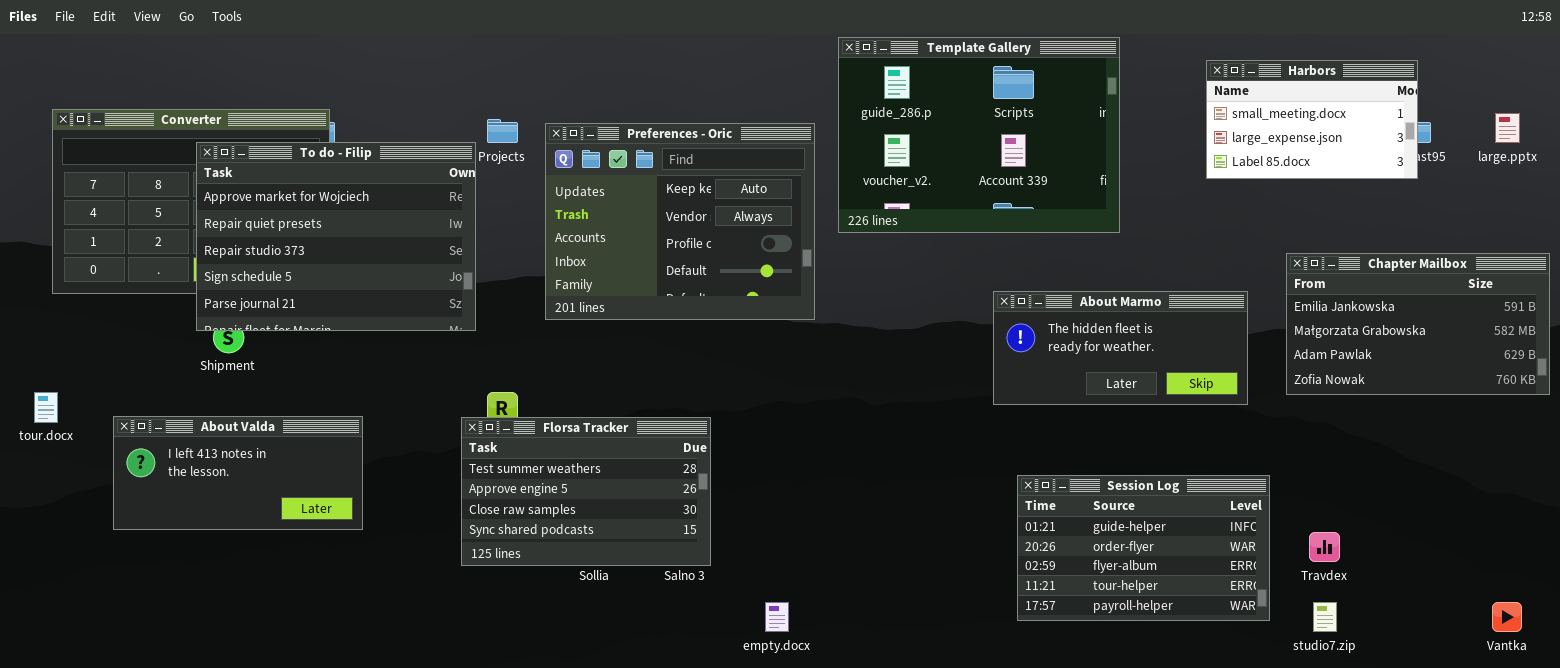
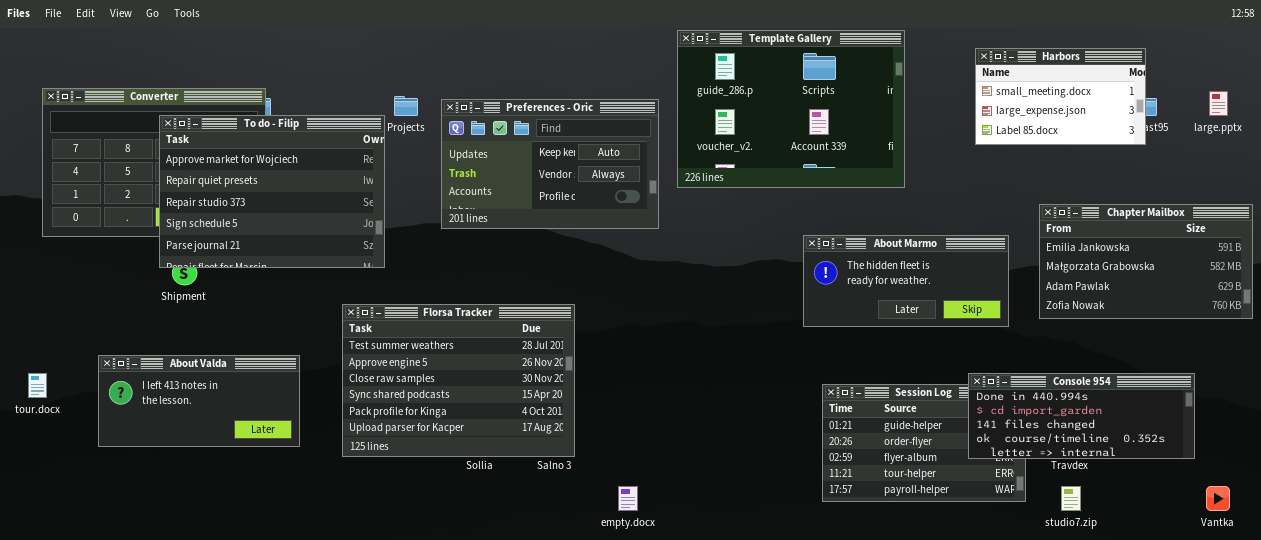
Preferences - Oric: [545,123,815,320] -> [441,99,659,229], resized
tour.docx: [34,392,58,423] -> [28,373,47,398], moved
About Valda: [113,416,363,530] -> [98,355,300,447], moved
Florsa Tracker: [461,417,711,566] -> [342,304,575,457], resized
Console 954: none -> [968,373,1195,459], opened

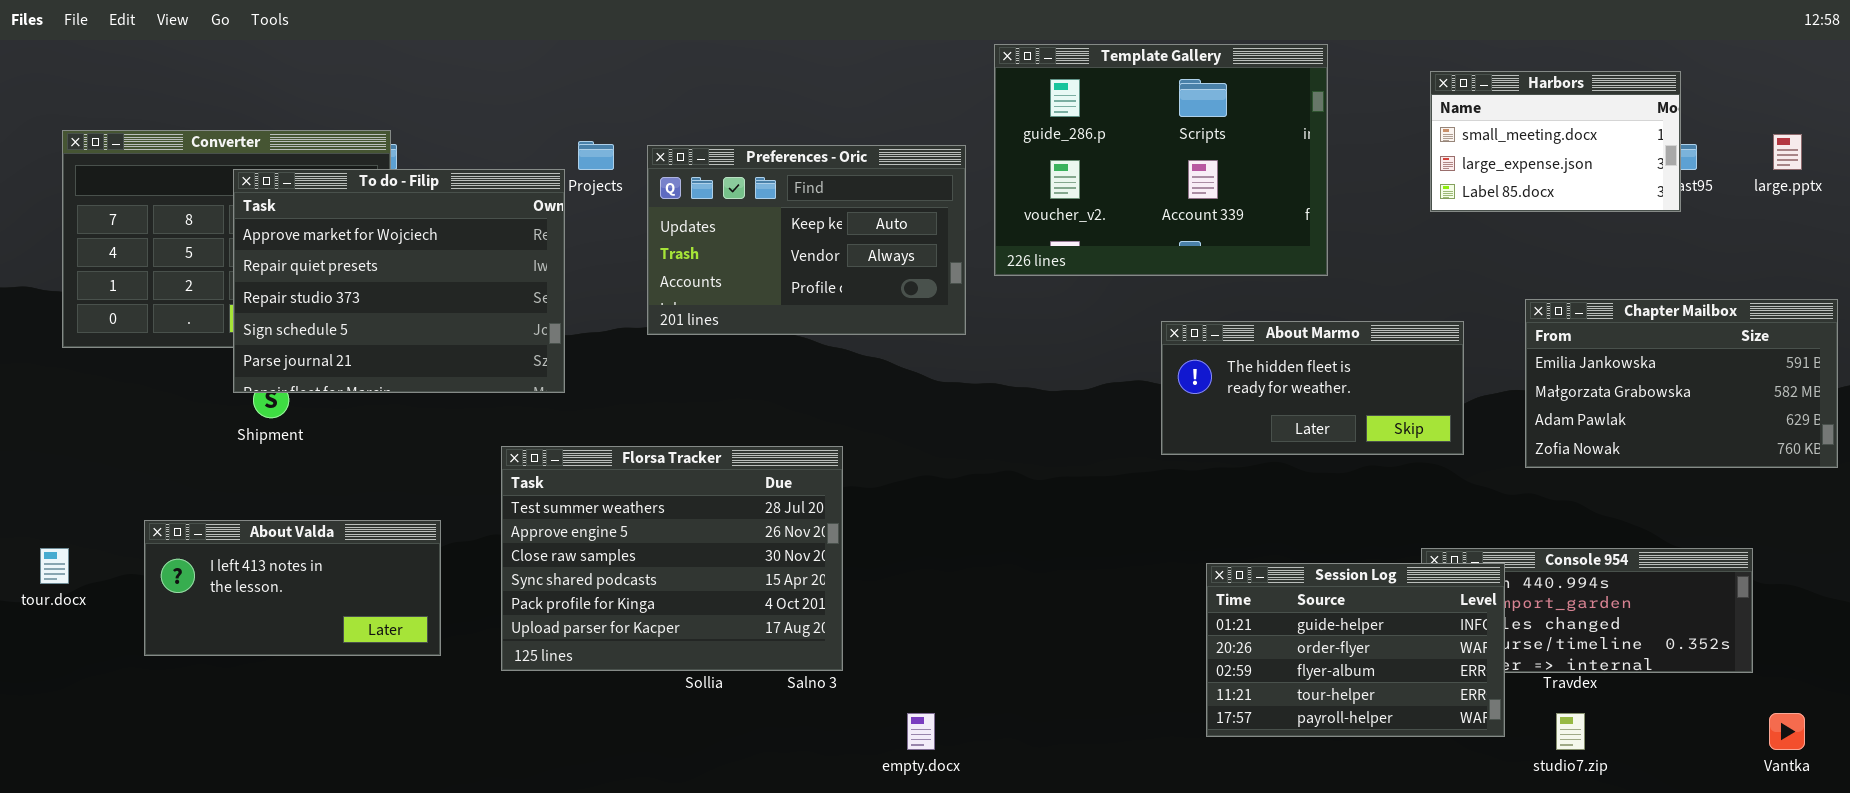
About Marmo: [803,235,1009,327] -> [1161,321,1464,455], moved
Session Log: [822,384,1026,502] -> [1206,563,1505,737], raised

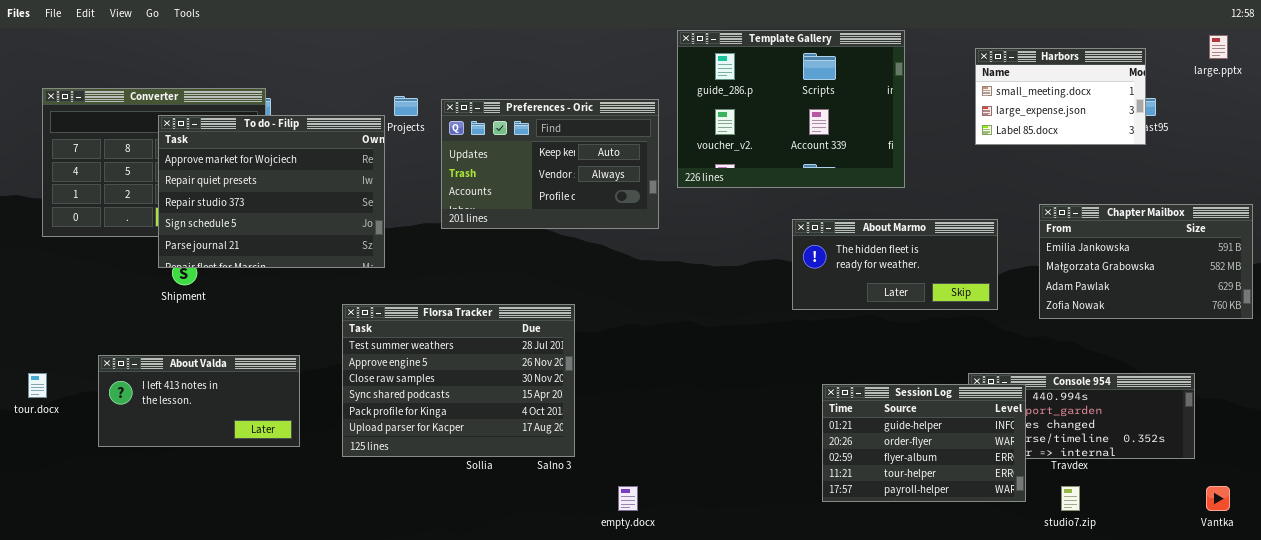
large.pptx: [1773,134,1802,170] -> [1209,35,1228,59], moved

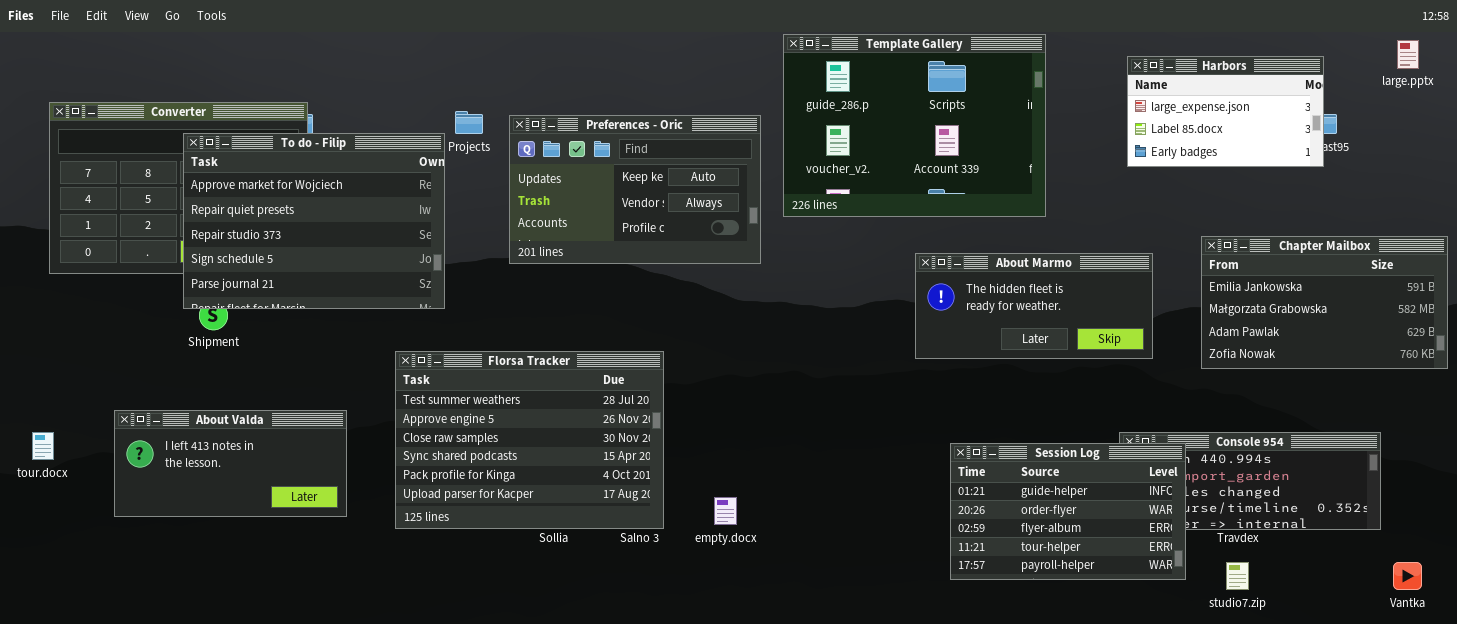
Harbors: [975,48,1146,145] -> [1127,56,1324,167], scrolled down 1 row
empty.docx: [618,486,638,511] -> [714,497,737,525], moved

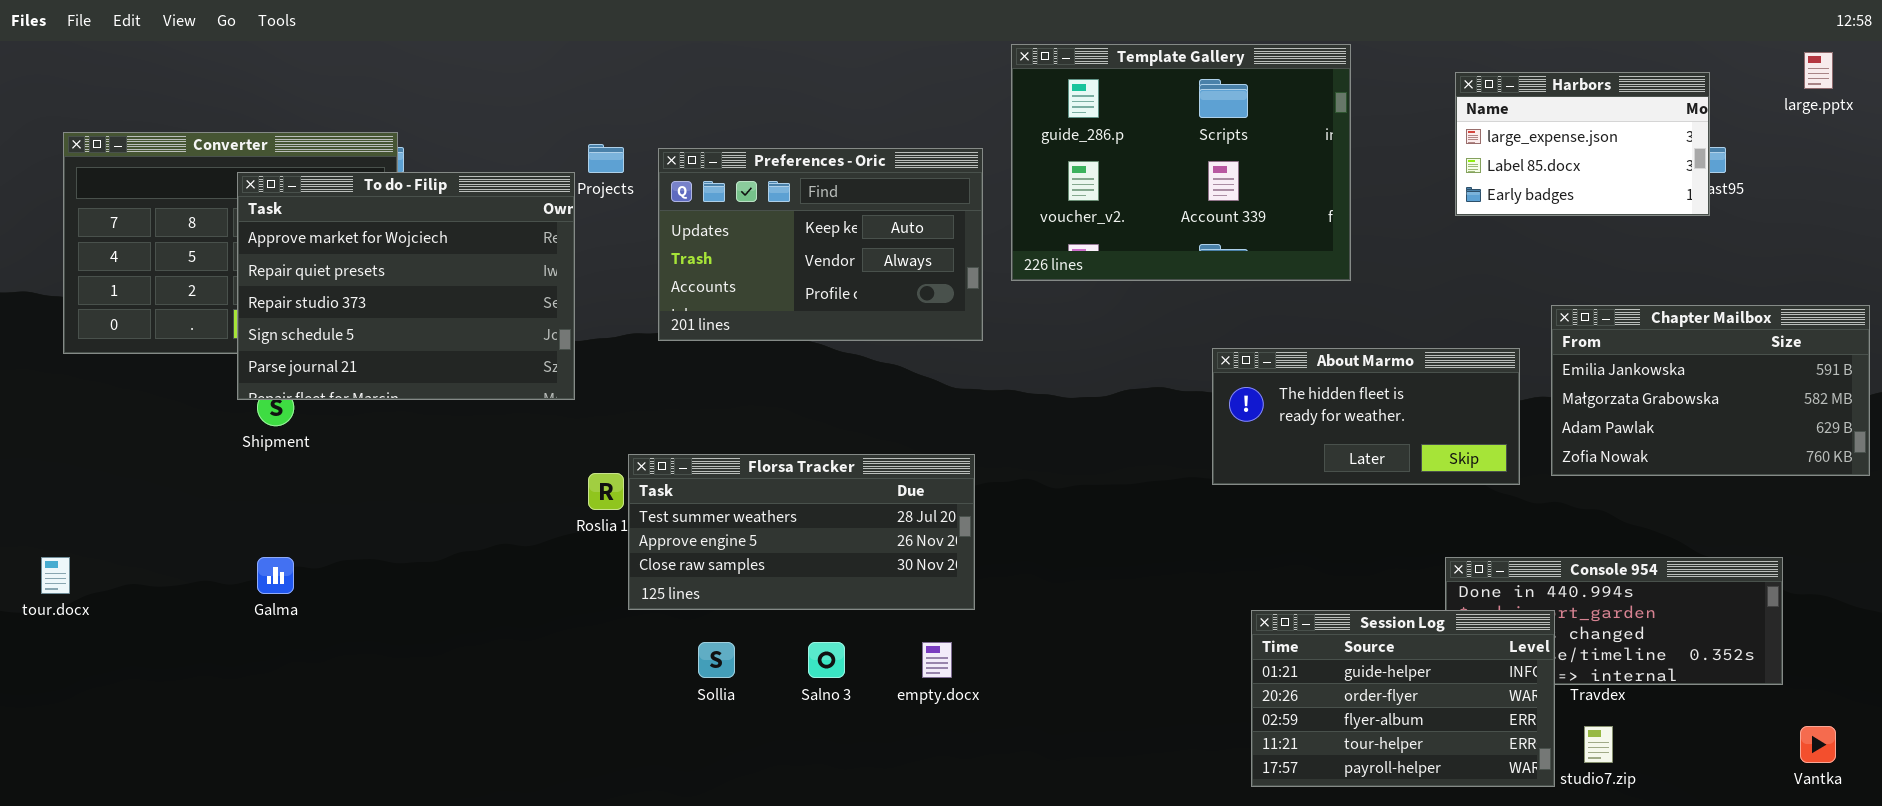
About Marmo: [915,253,1153,359] -> [1212,348,1520,485], moved
Florsa Tracker: [395,351,664,529] -> [628,454,975,610], moved, resized
About Valda: [114,410,347,517] -> none, closed
Session Log: [950,443,1186,580] -> [1251,610,1555,787], moved

